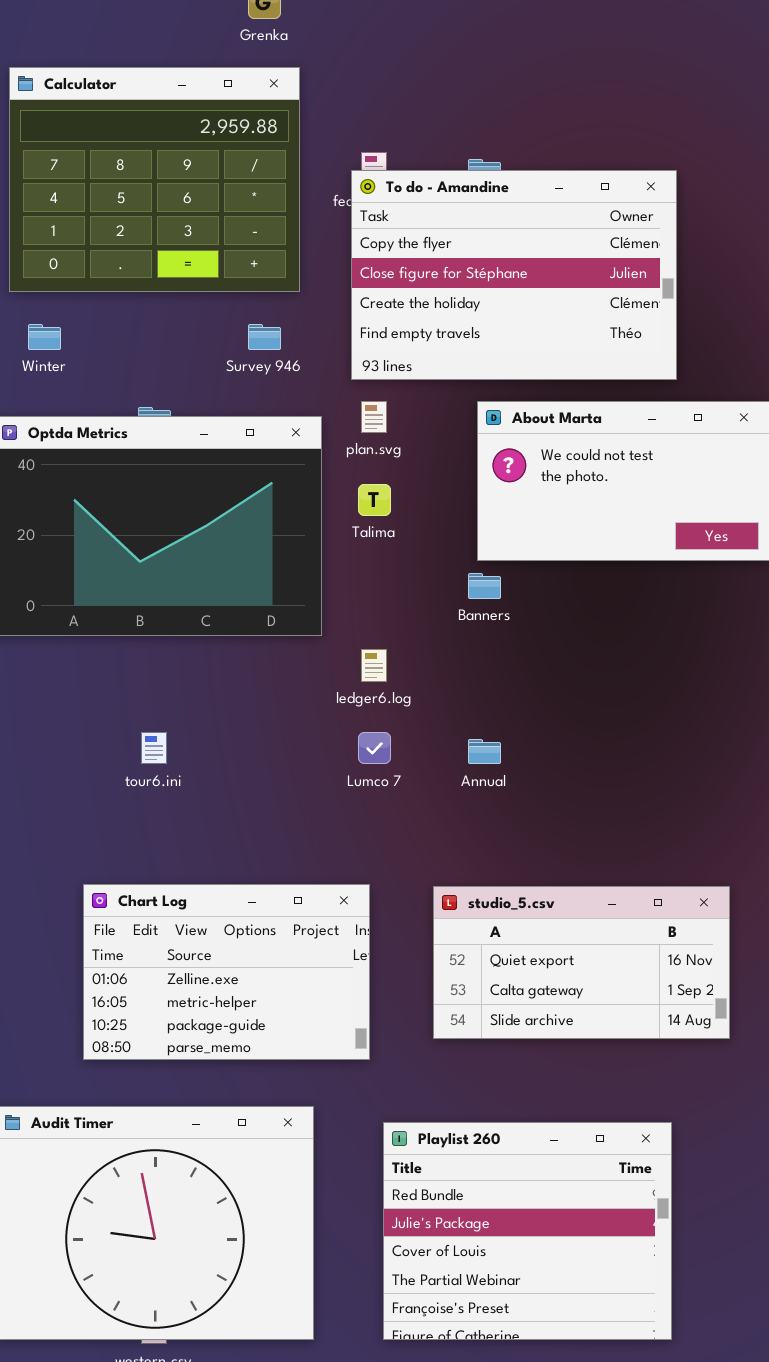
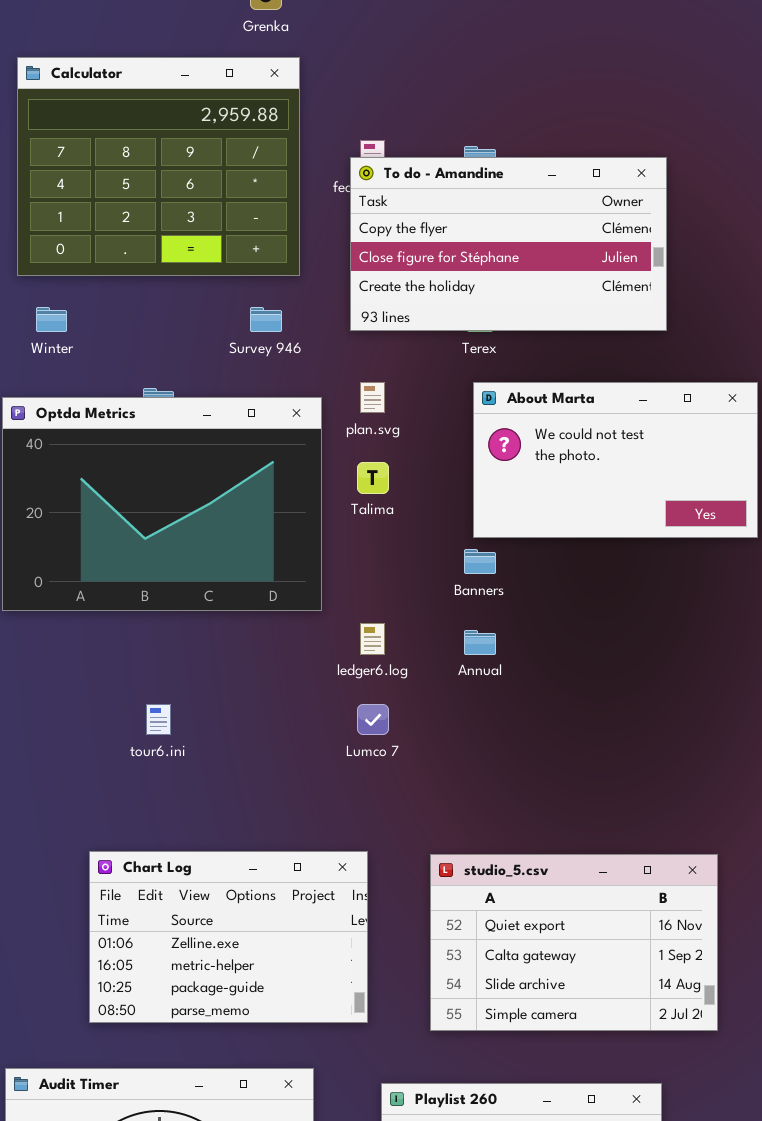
To do - Amandine: [351,170,677,380] -> [350,157,667,331], resized
Annual: [468,739,501,764] -> [464,630,496,655], moved
studio_5.csv: [433,886,730,1039] -> [430,854,718,1031], resized

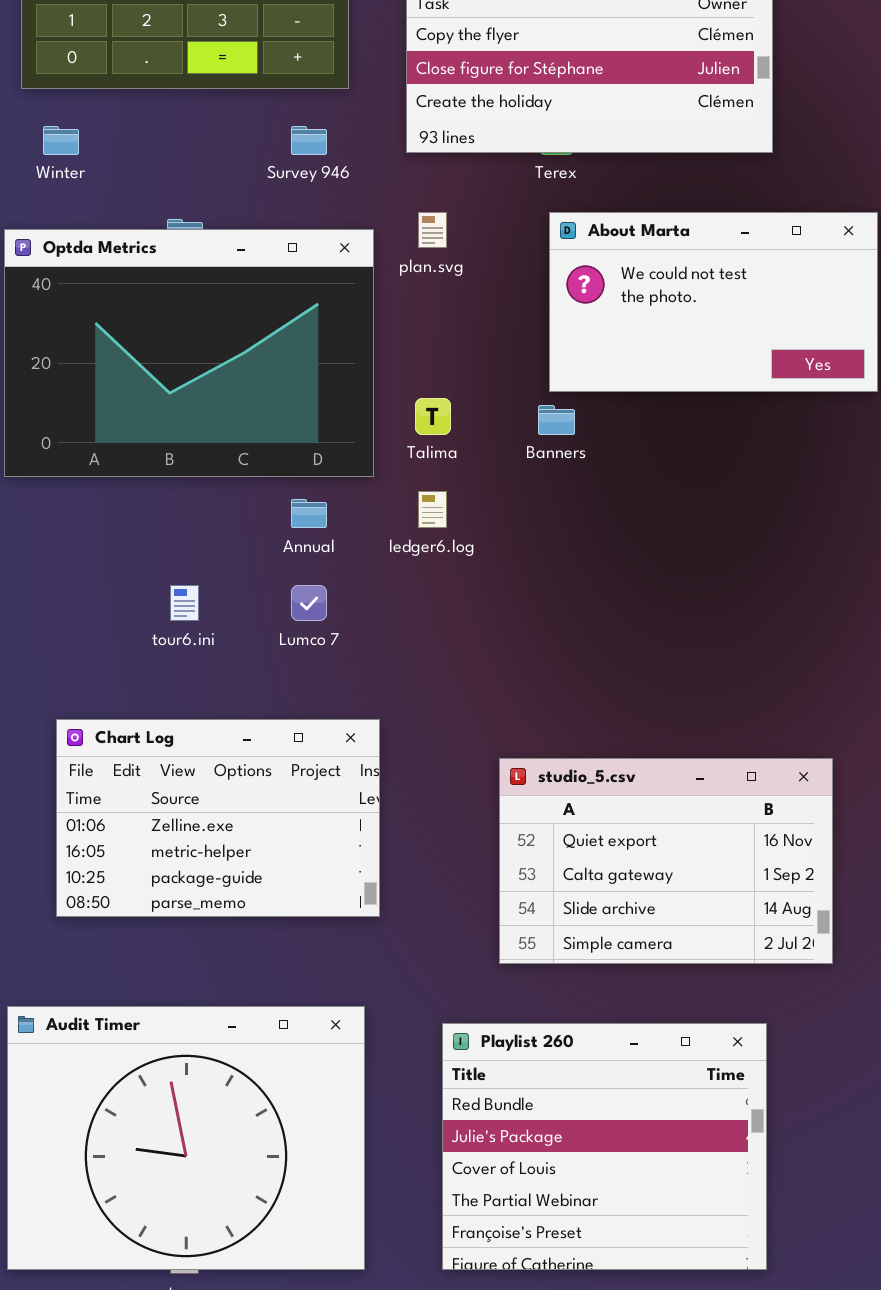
Talima: [357,462,389,494] -> [415,398,451,435], moved
Annual: [464,630,496,655] -> [291,499,327,528], moved
Lumco 7: [357,704,389,735] -> [291,585,327,621], moved
Chart Log: [89,851,368,1023] -> [56,719,380,917], moved

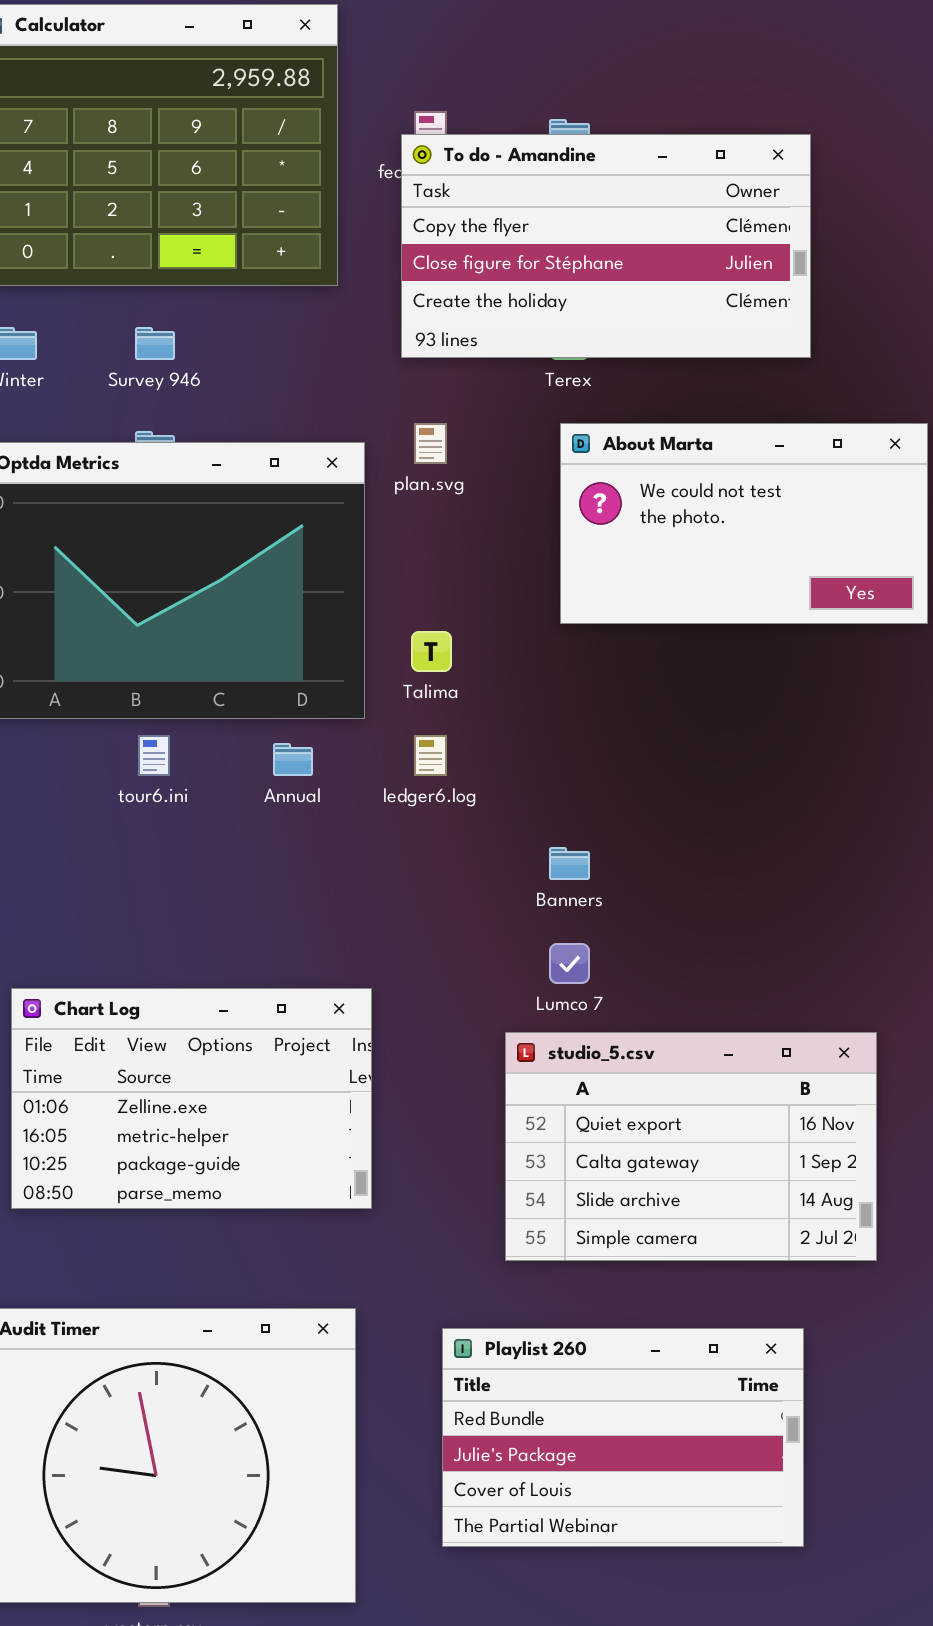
Survey 946: [291,126,327,155] -> [135,327,175,360], moved
Banners: [538,405,575,435] -> [549,847,590,880], moved
tour6.ini: [170,585,199,621] -> [138,735,170,776], moved
Lumco 7: [291,585,327,621] -> [549,943,590,984], moved
Playlist 260: [442,1023,767,1270] -> [442,1328,804,1547], resized

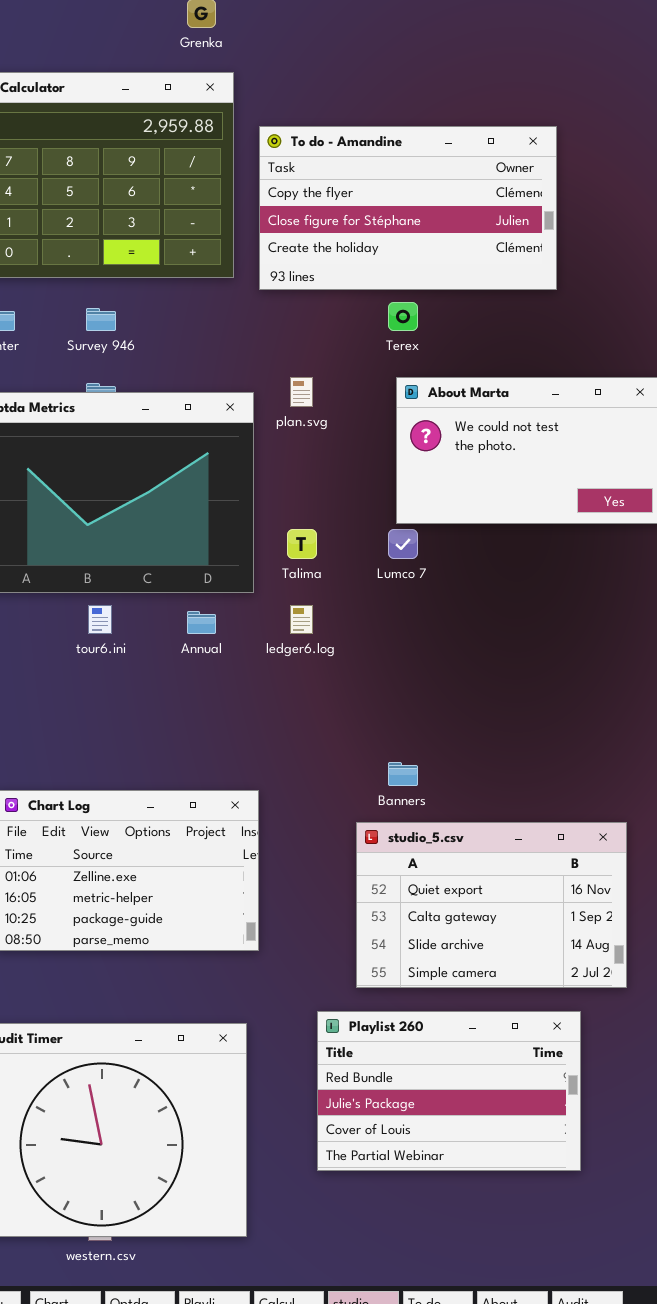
To do - Amandine: [401,134,811,358] -> [259,126,557,290], moved
Banners: [549,847,590,880] -> [388,762,418,786], moved
Lumco 7: [549,943,590,984] -> [388,529,418,559], moved
Playlist 260: [442,1328,804,1547] -> [317,1011,581,1171], moved

